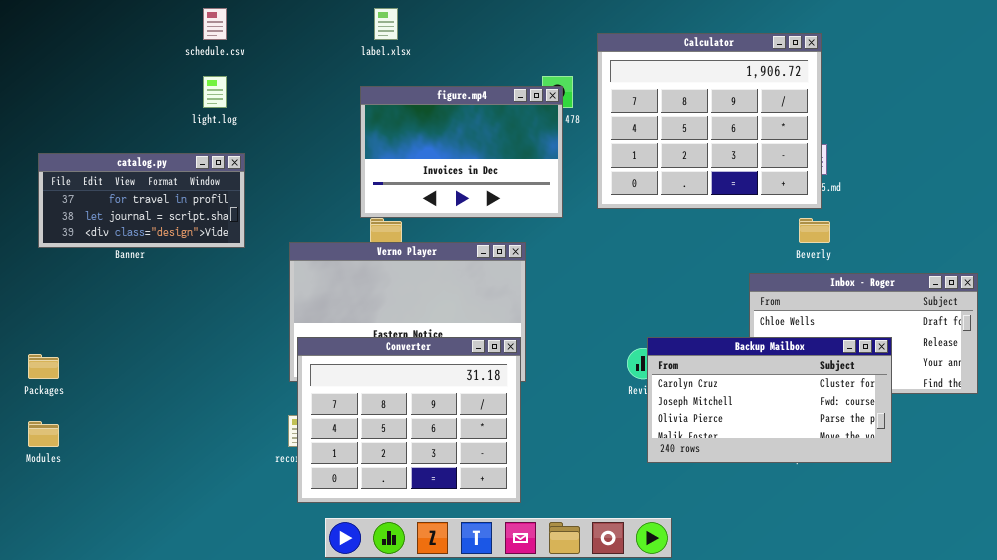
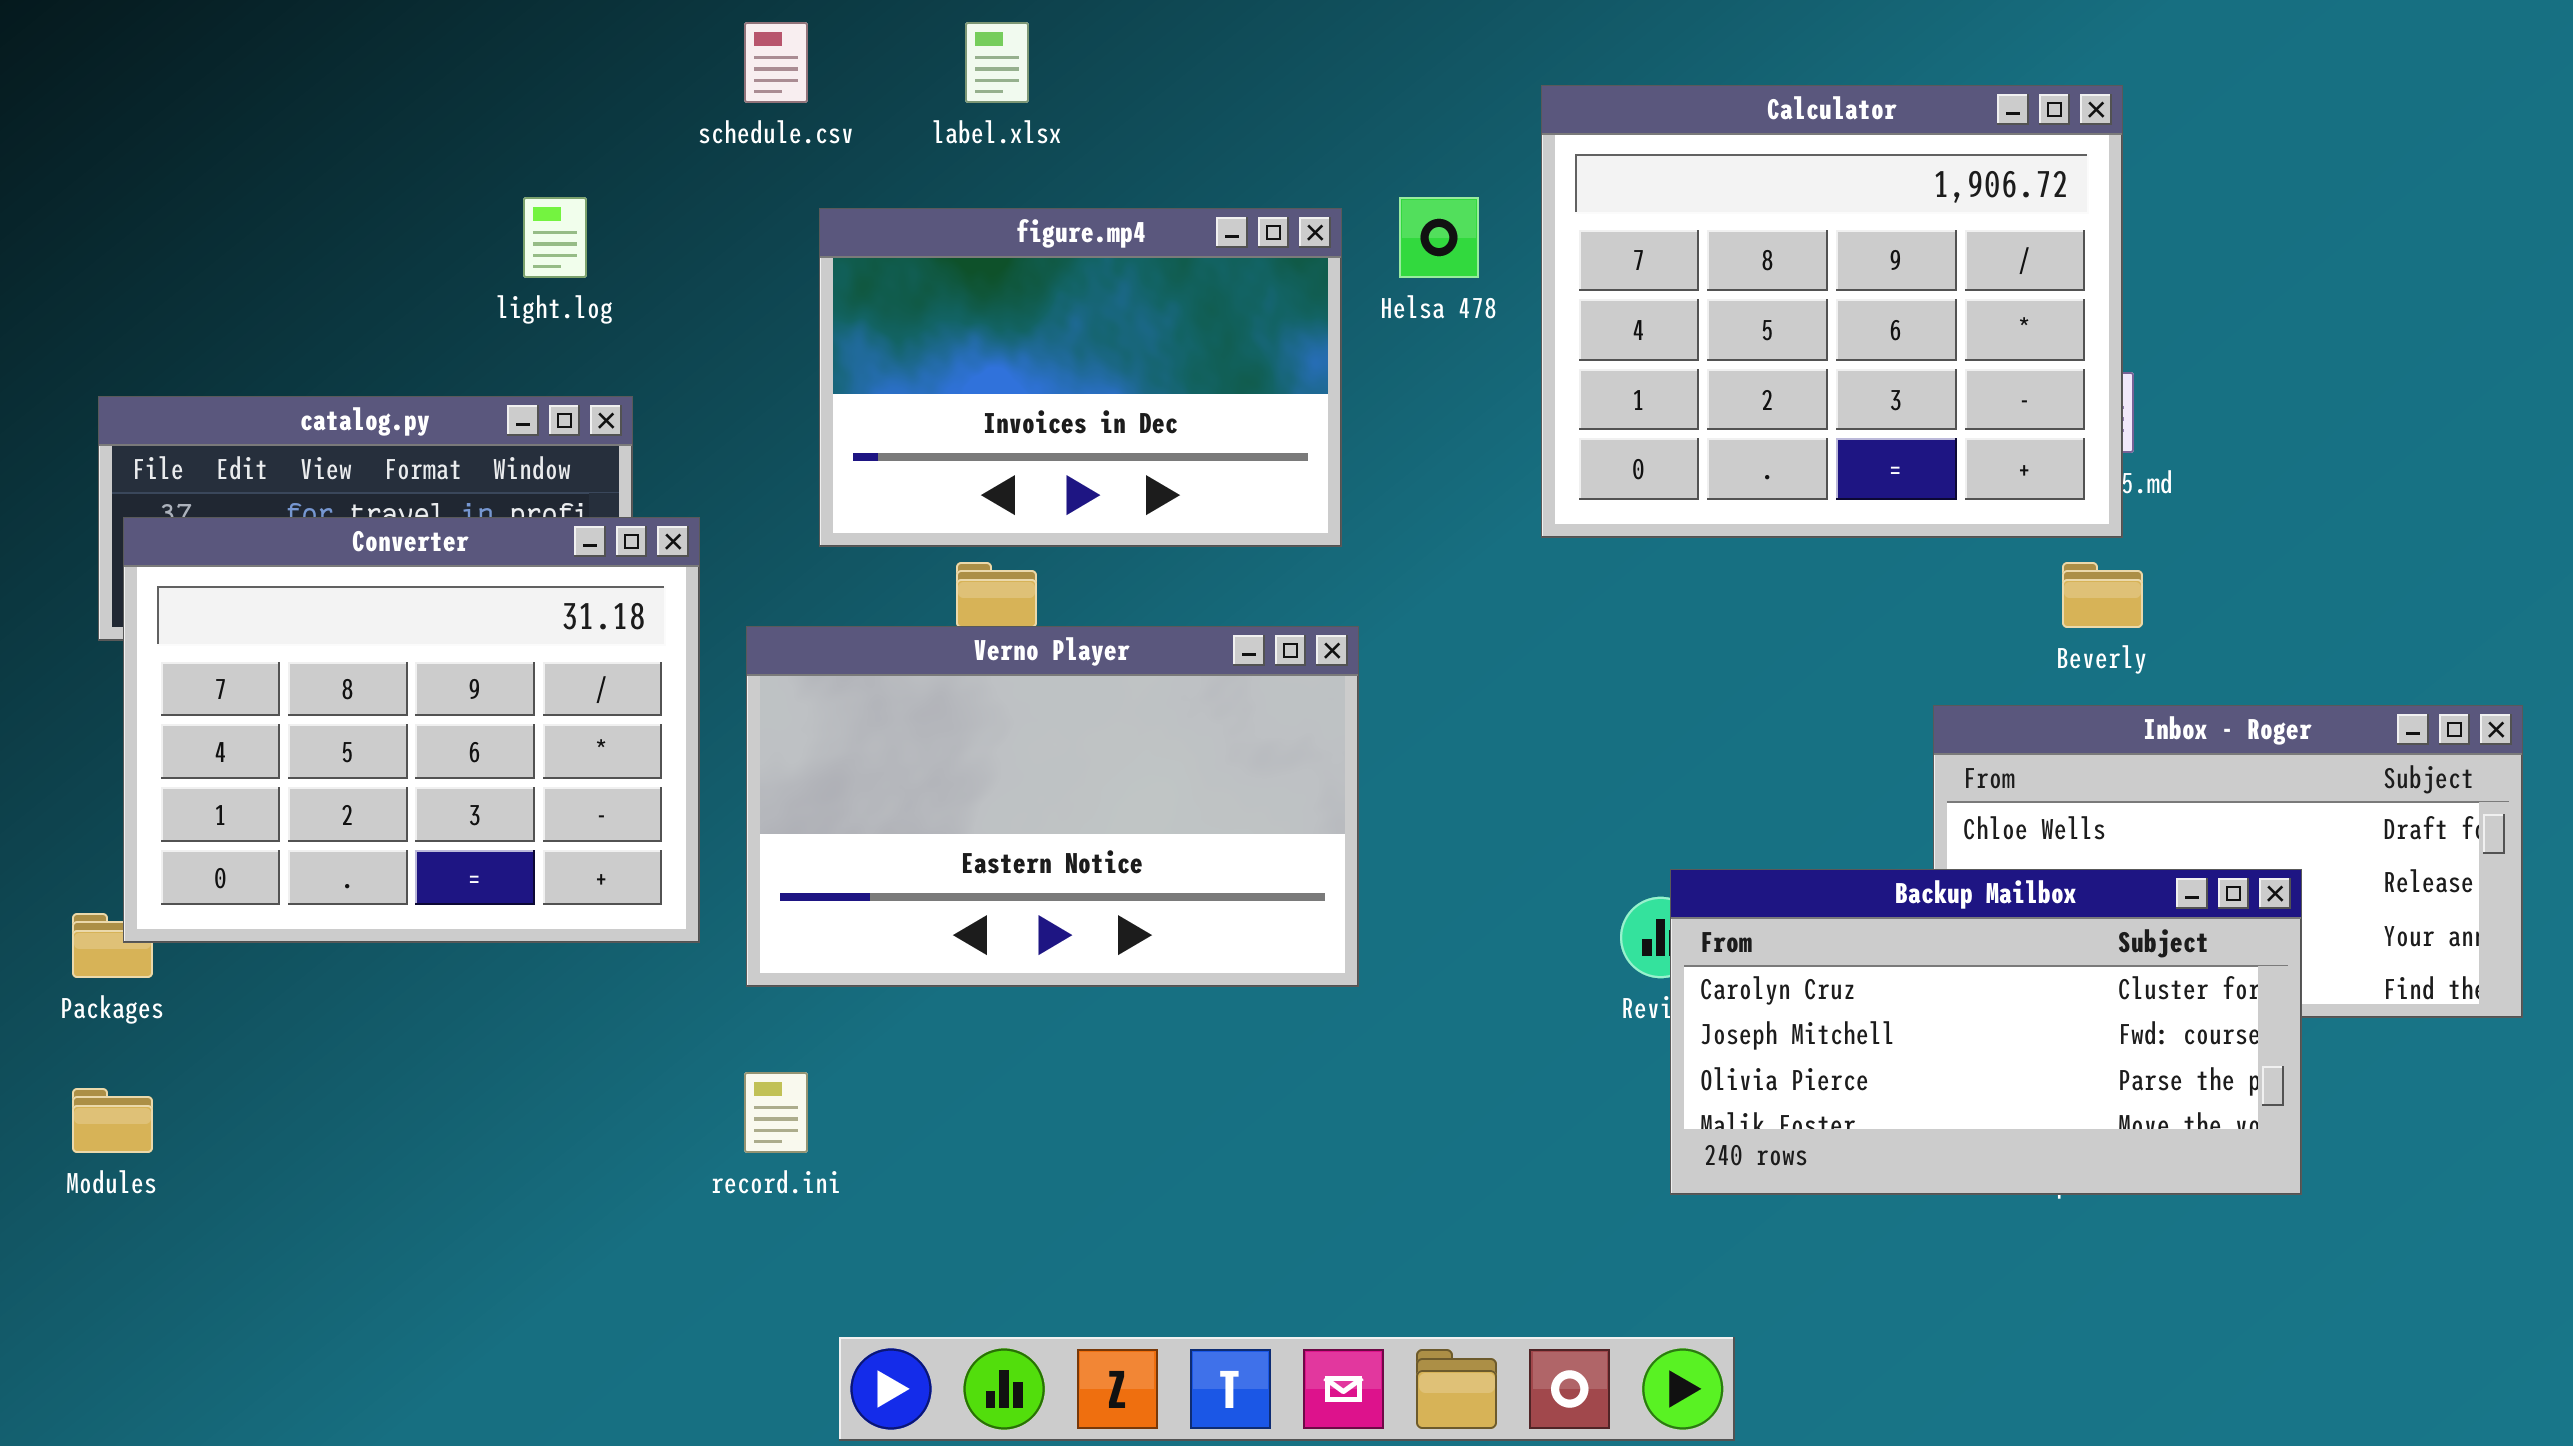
schedule.csv: [203,8,227,40] -> [744,22,808,103], moved
figure.mp4: [360,86,563,218] -> [819,208,1342,547], moved
Converter: [297,337,521,503] -> [123,517,700,943], moved

